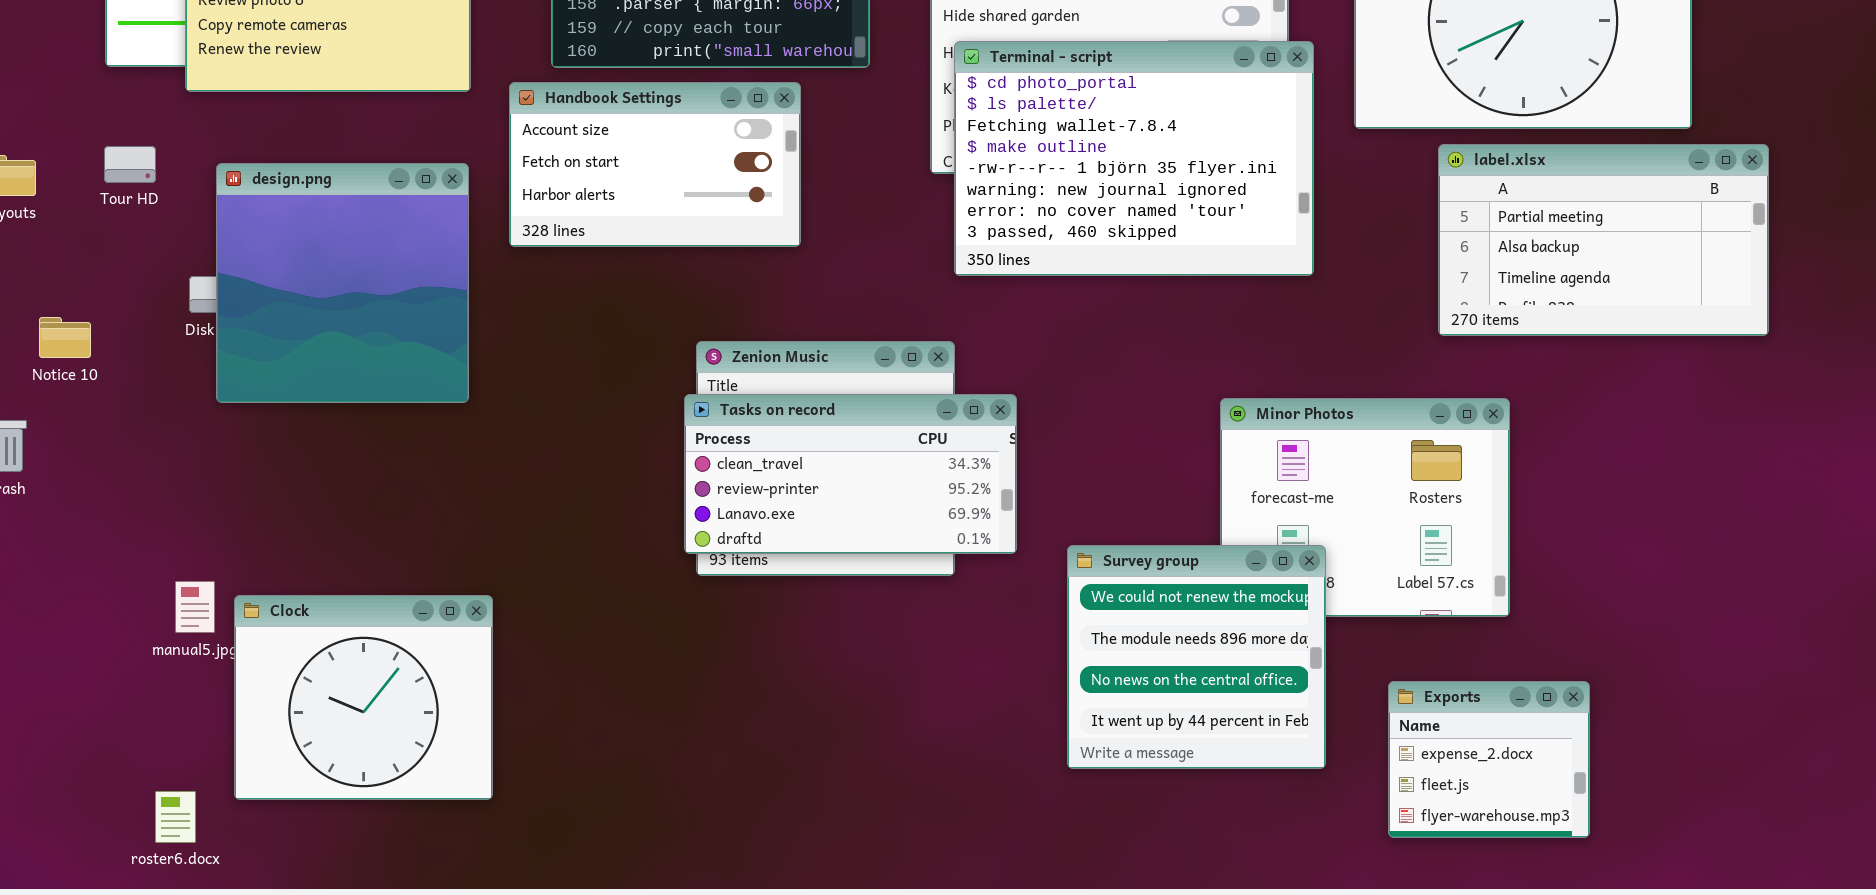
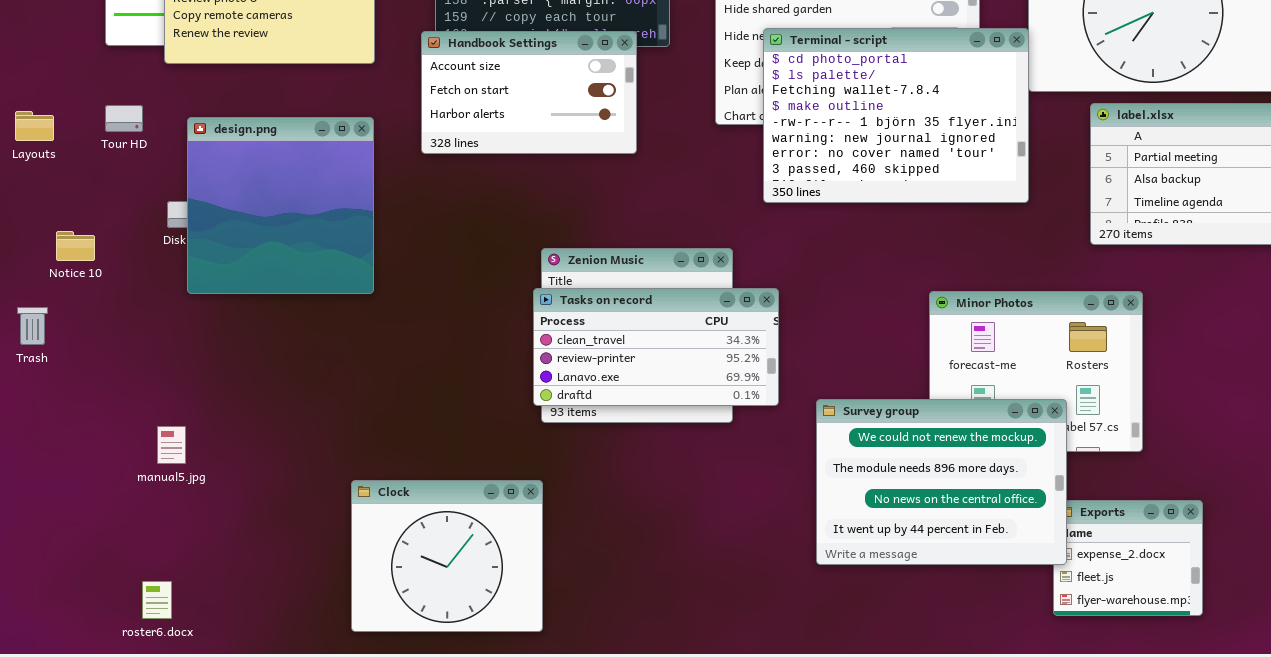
Terminal - script: [954,41,1314,276] -> [763,28,1029,203], moved
Handbook Settings: [509,82,801,247] -> [421,31,637,154], moved
Survey group: [1067,545,1326,769] -> [816,399,1067,565], resized
Clock: [234,595,493,800] -> [351,480,543,632], moved

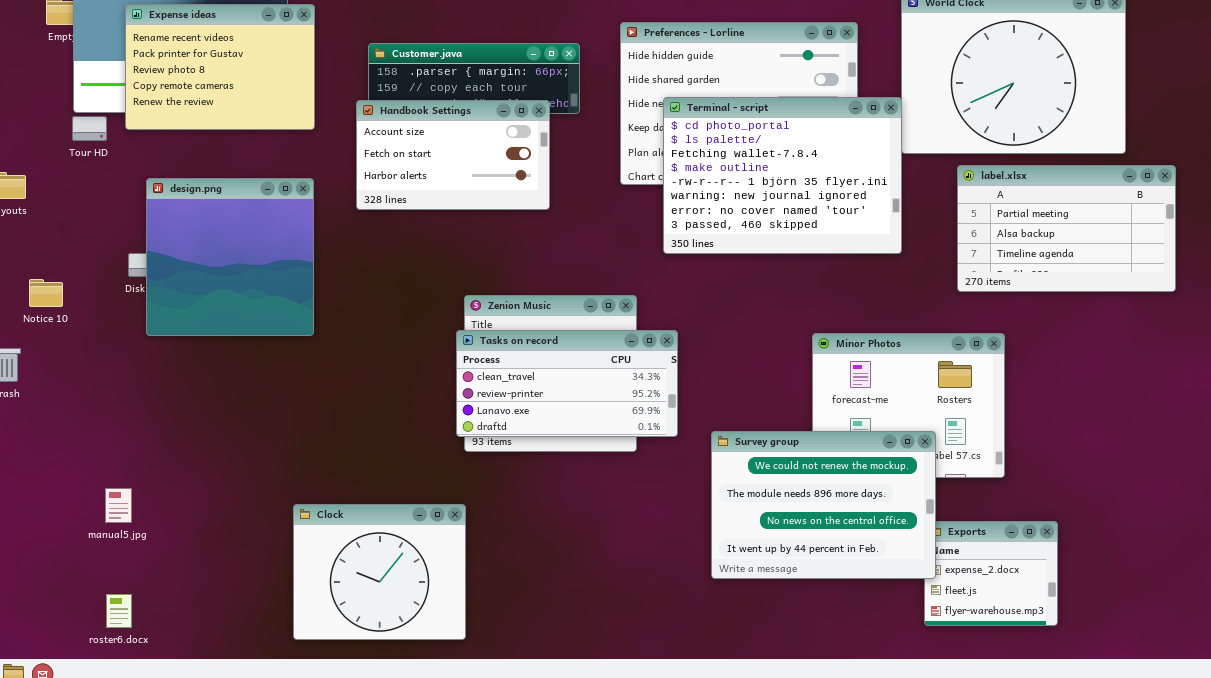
Tour HD: [105,105,143,132] -> [72,116,107,141], moved
manual5.jpg: [157,426,186,464] -> [105,488,132,523], moved

